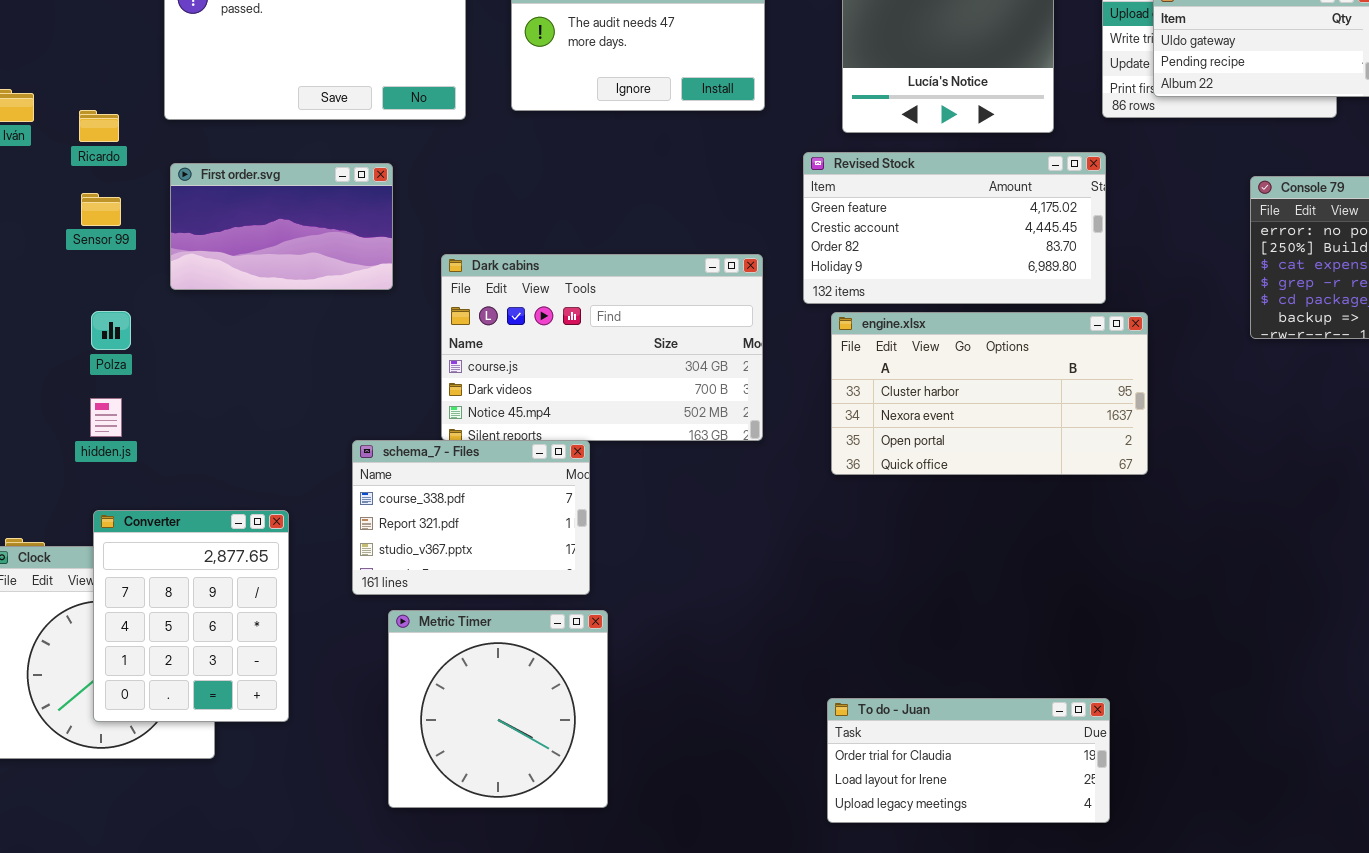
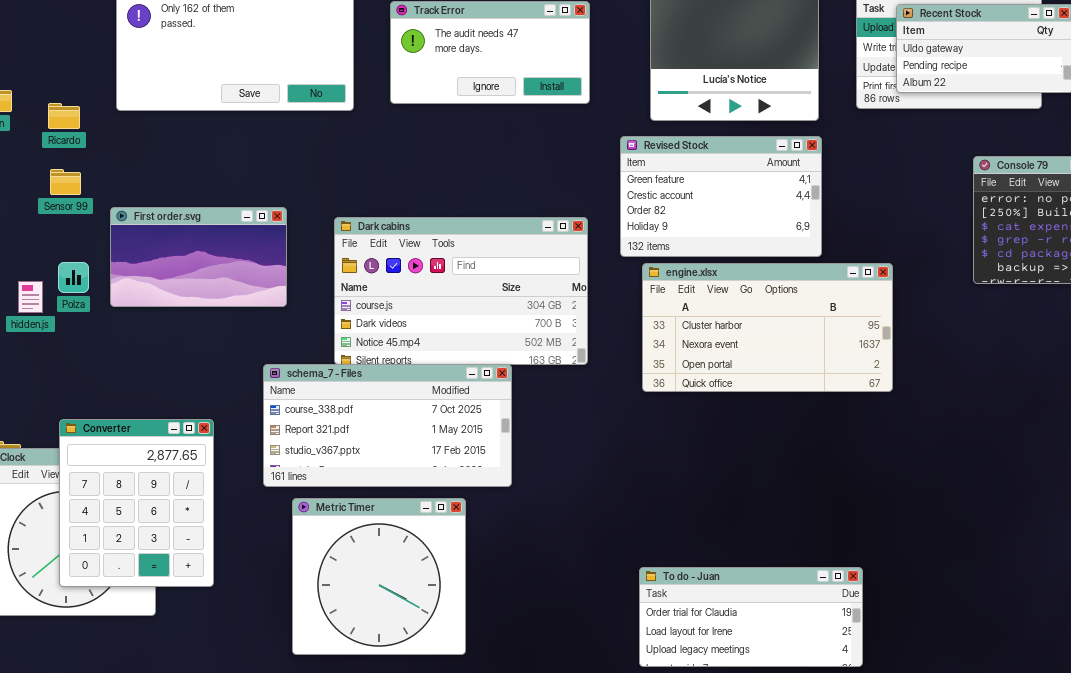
Revised Stock: [803,152,1106,304] -> [620,136,822,257], resized
First order.svg: [170,163,393,290] -> [110,207,287,307], moved
hidden.js: [90,398,122,437] -> [18,281,43,313], moved
schema_7 - Files: [352,440,590,595] -> [263,364,512,487], resized

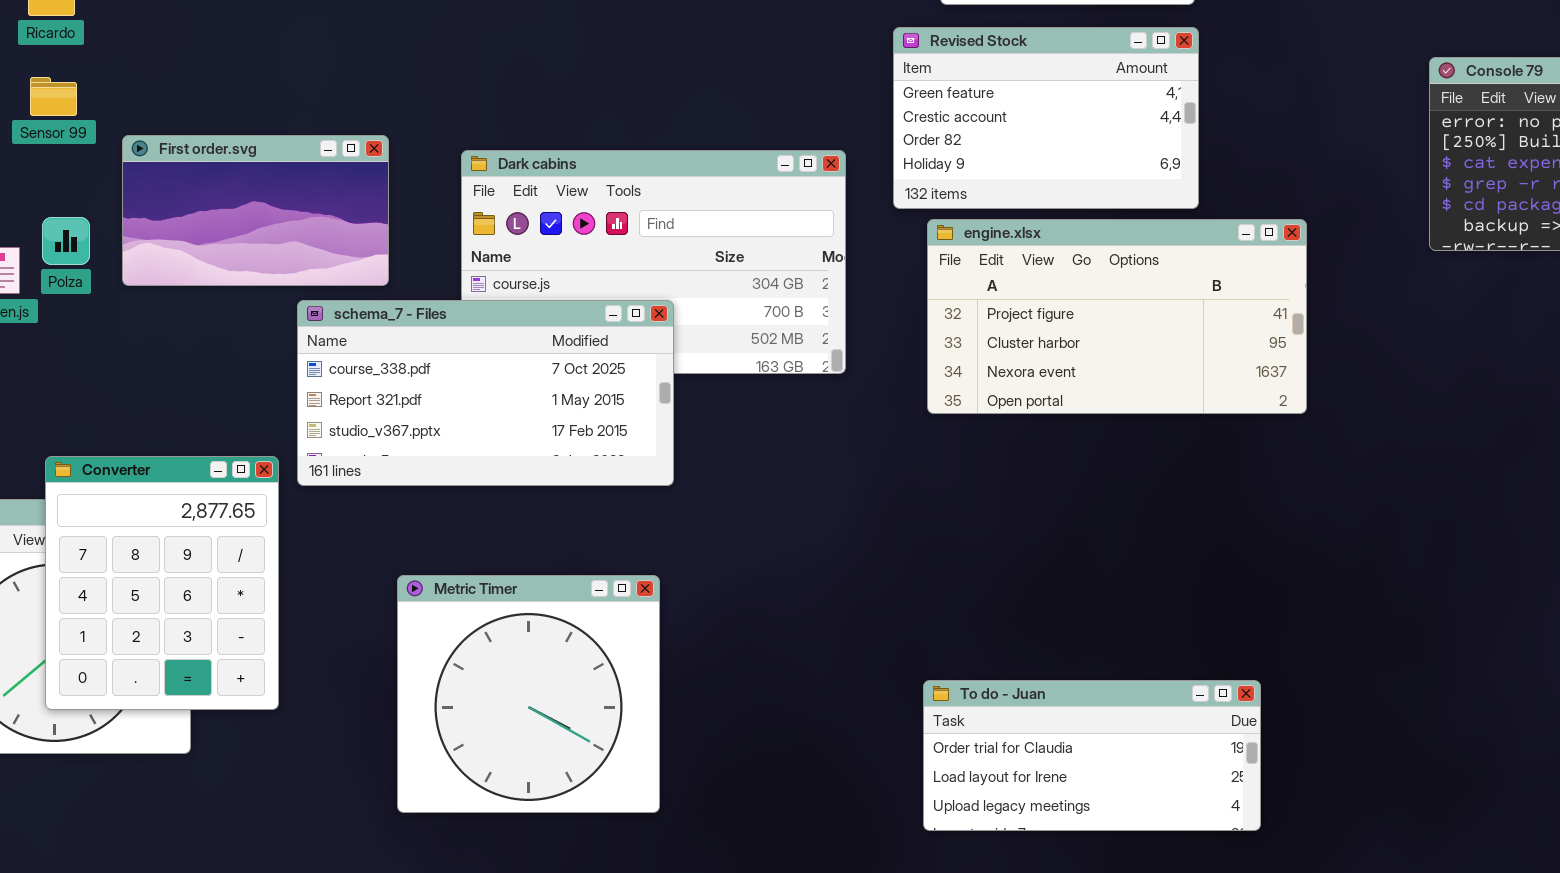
engine.xlsx: [642,263,893,392] -> [927,219,1307,414], scrolled up 1 row
schema_7 - Files: [263,364,512,487] -> [297,300,674,486], moved

